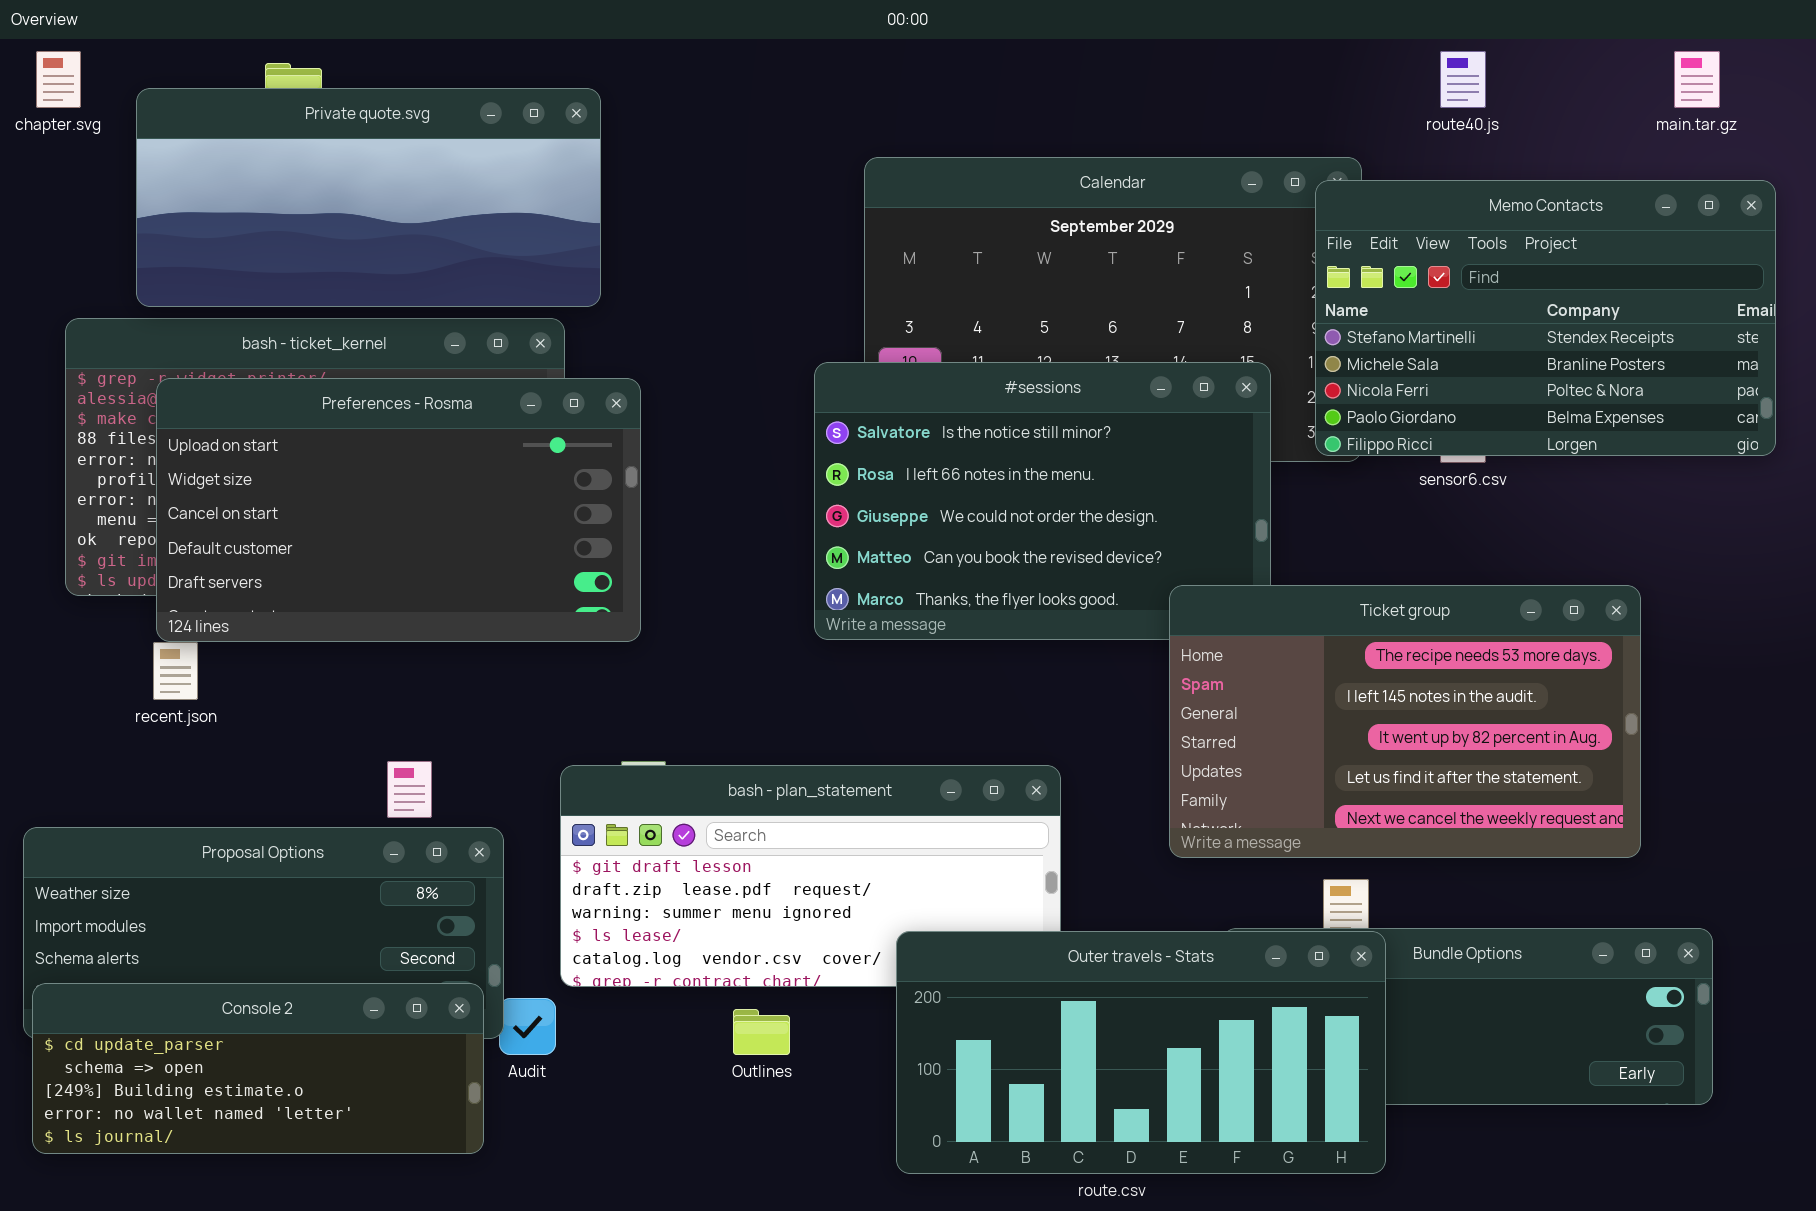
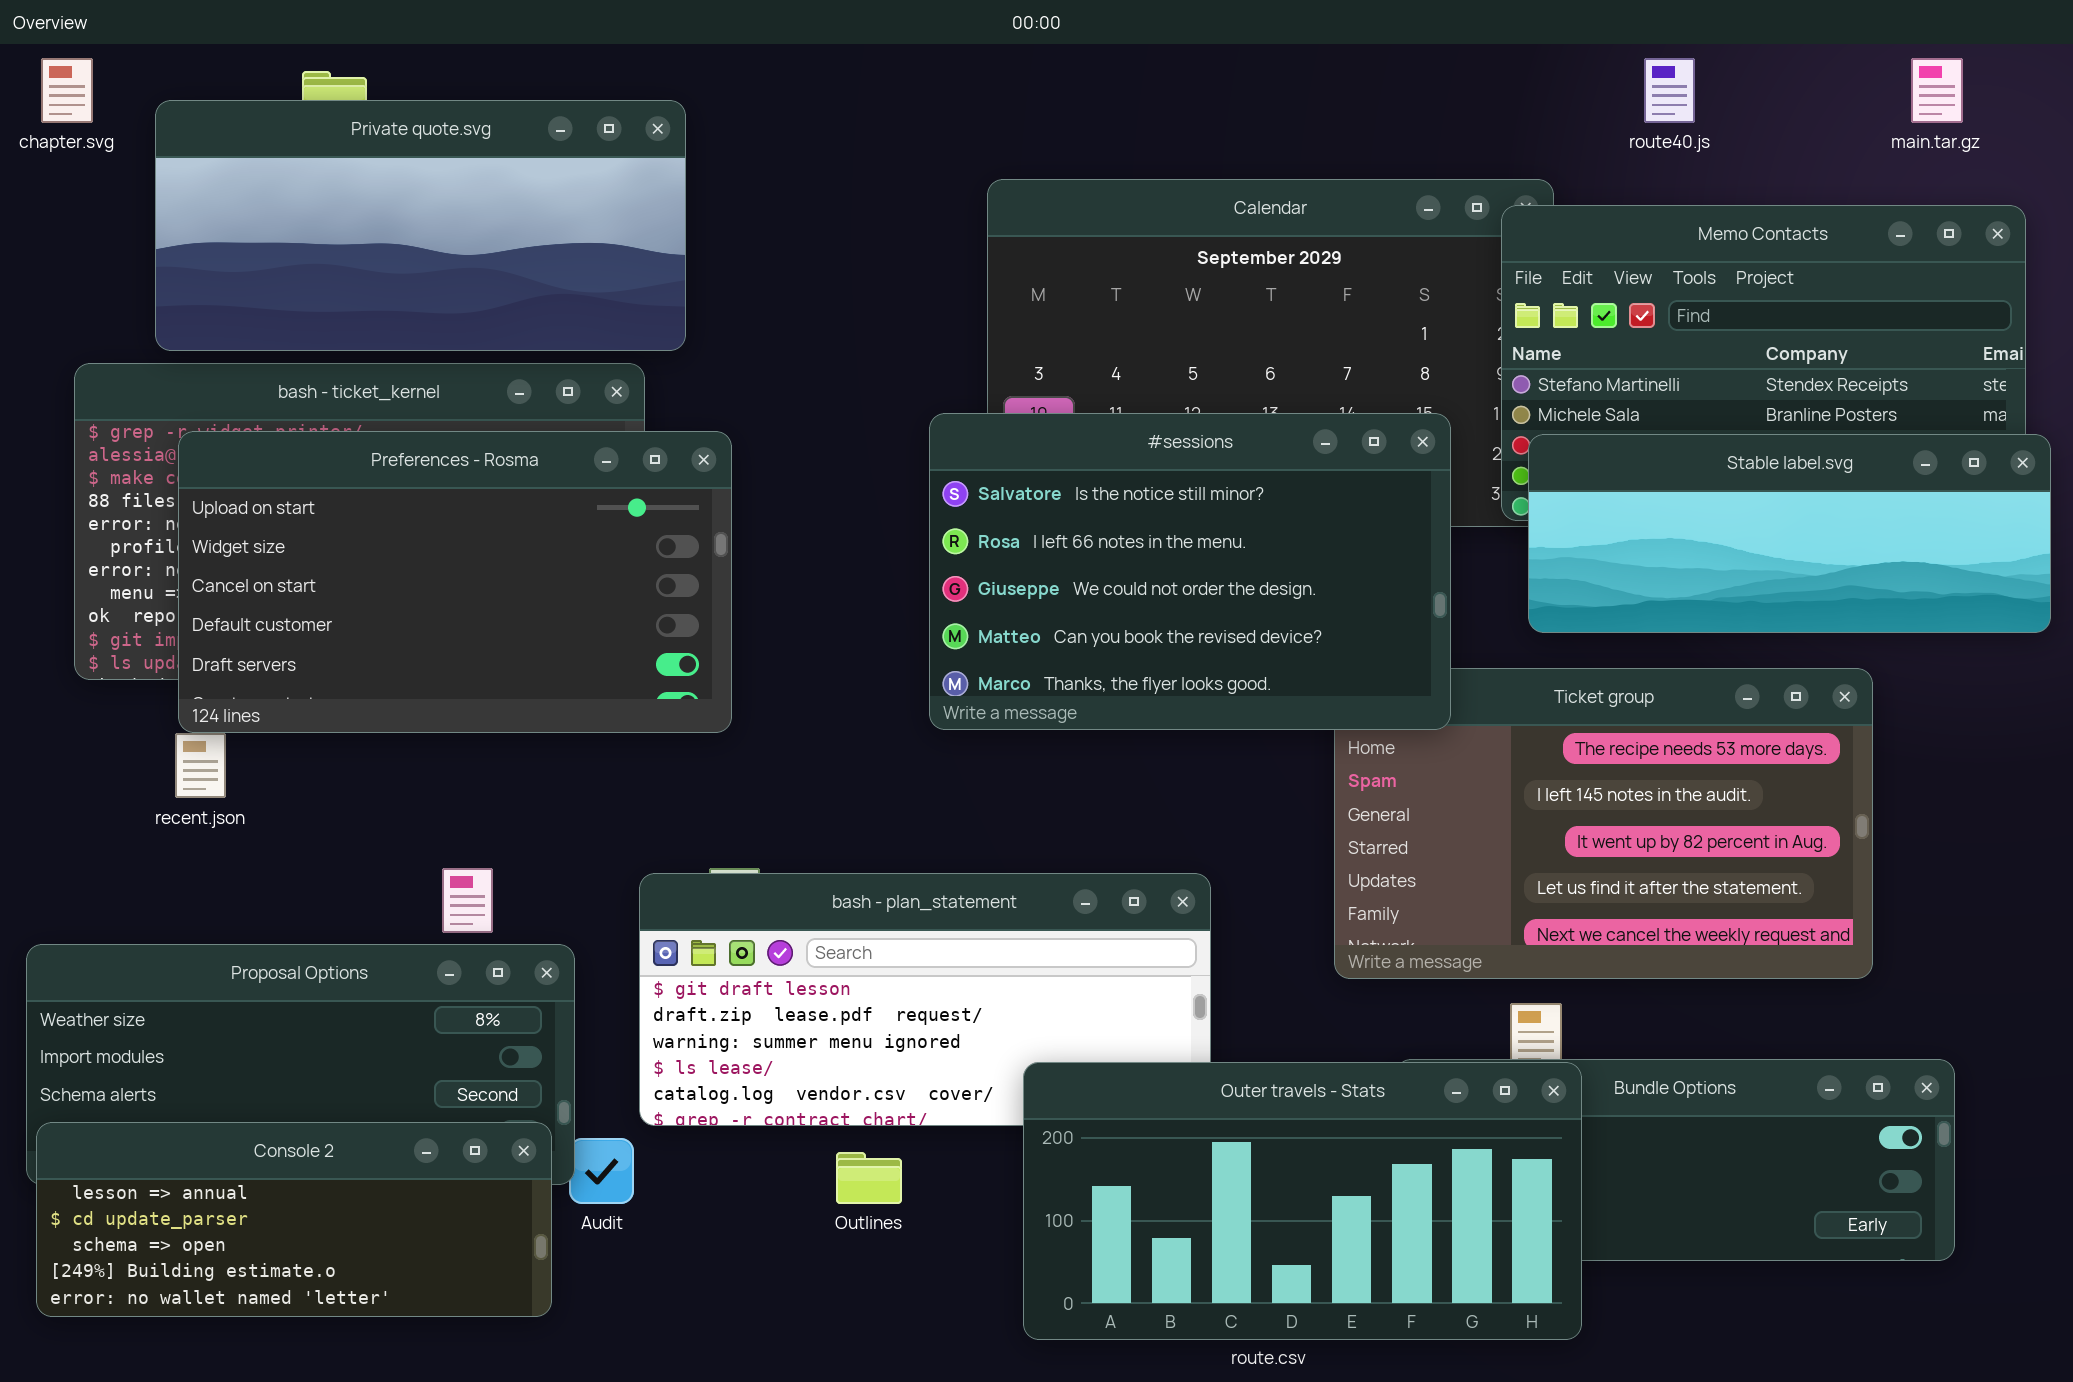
#sessions: [814,362,1271,640] -> [929,413,1451,730], raised
Stable label.svg: none -> [1528,434,2051,633], opened
Console 2: [32,983,484,1154] -> [36,1122,552,1317], scrolled up 1 row

